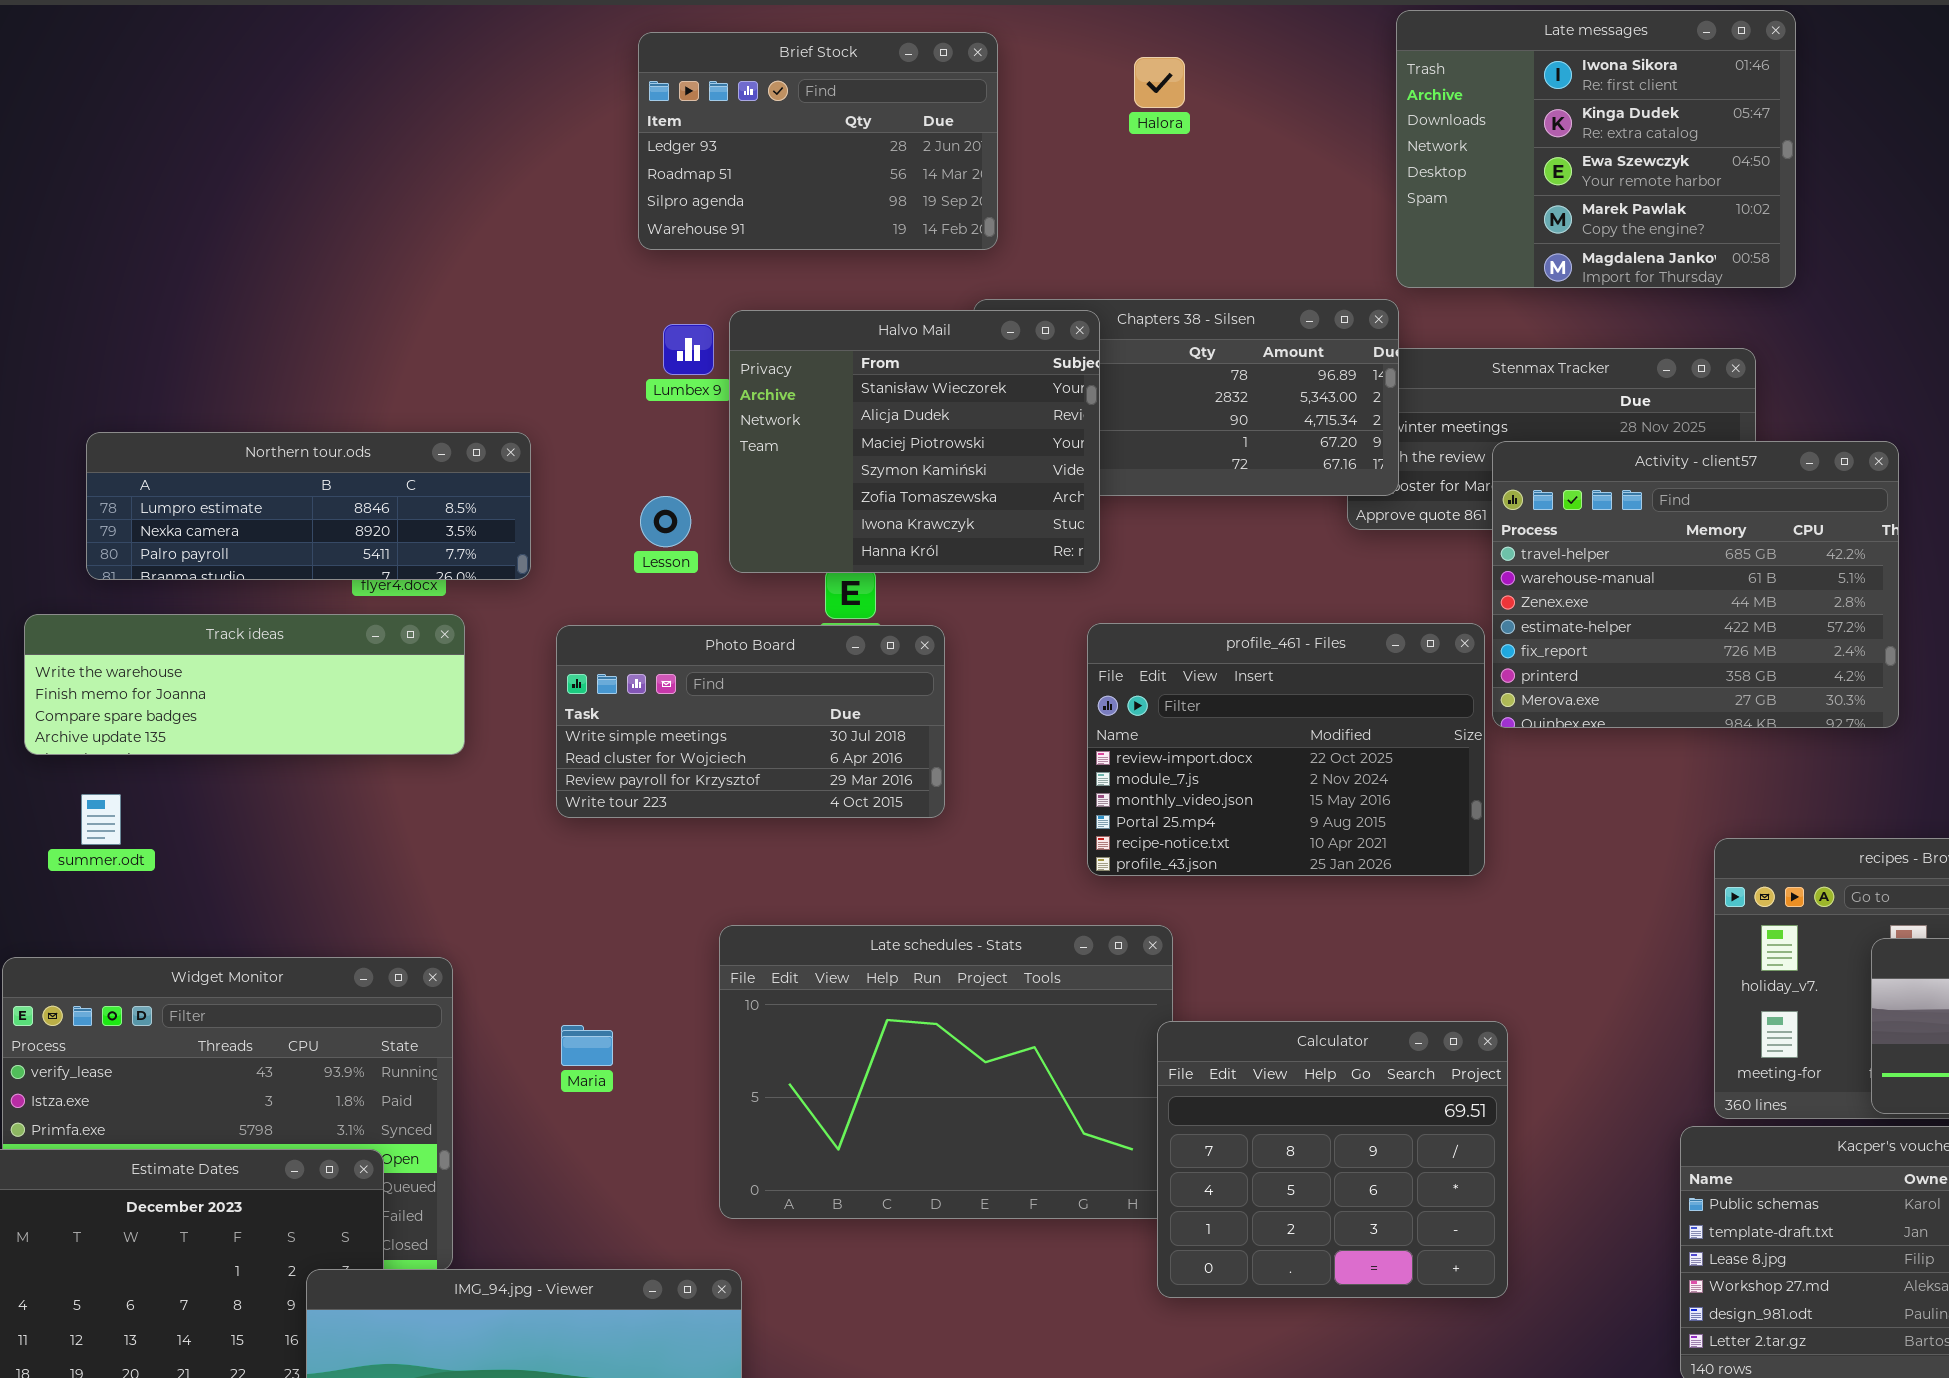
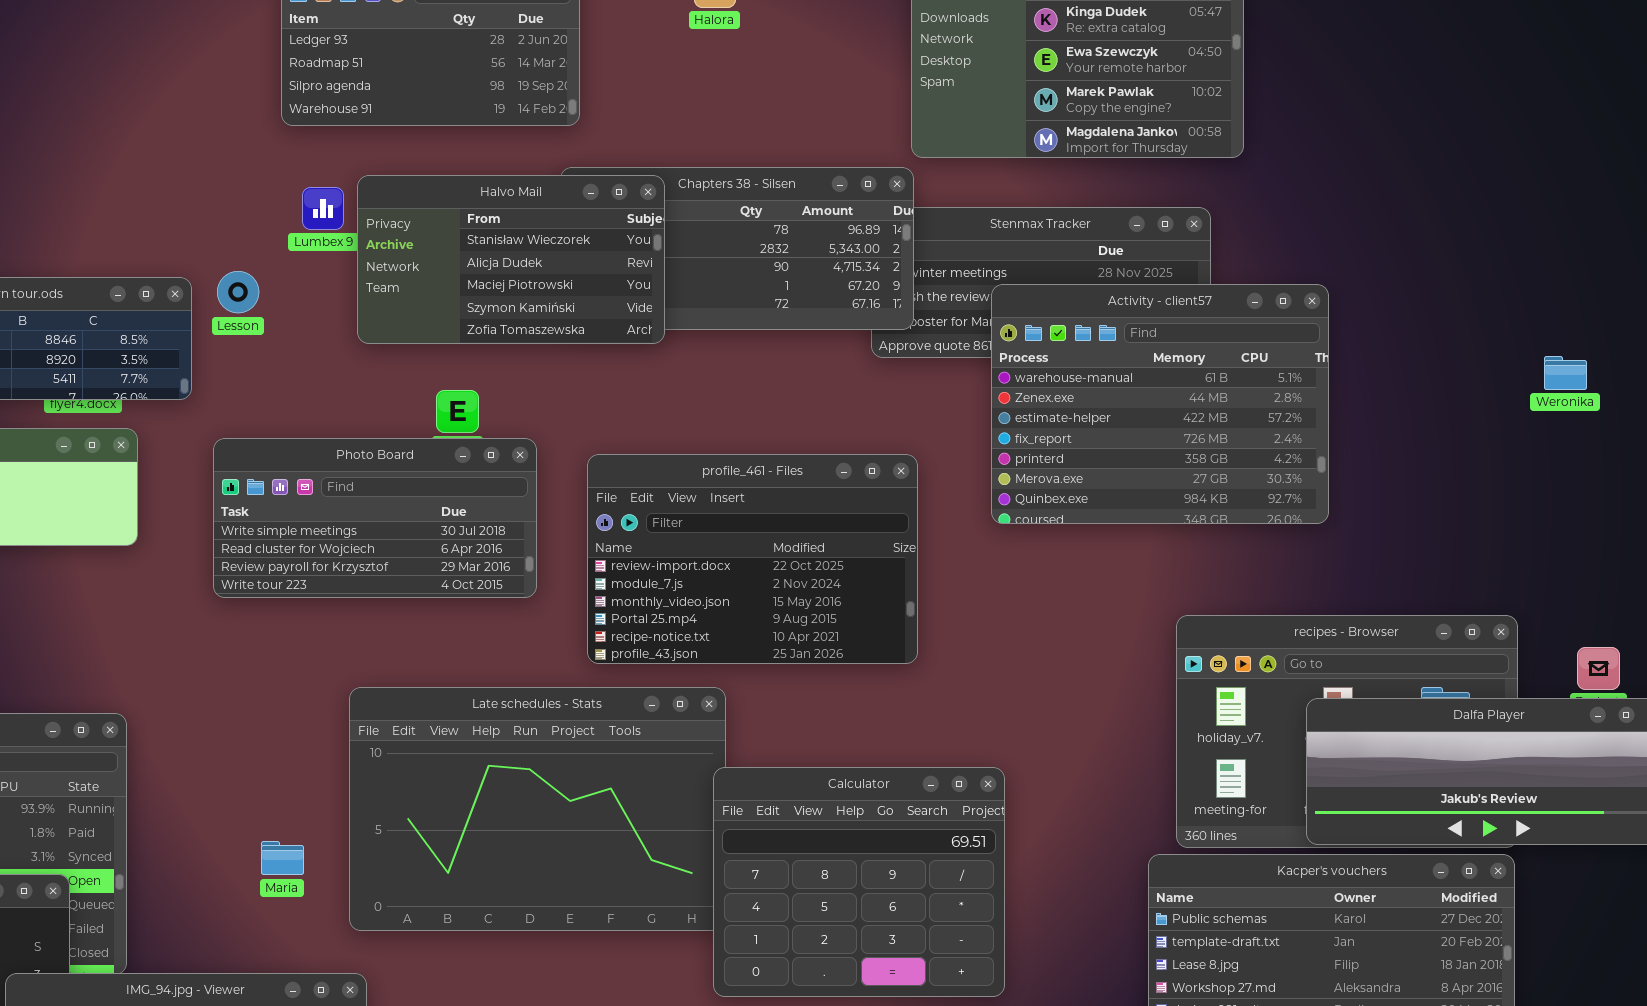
Halvo Mail: [729,310,1100,573] -> [357,175,665,344], resized
Activity - client57: [1492,441,1899,728] -> [991,284,1329,524], scrolled down 1 row
Lesson: [640,496,691,547] -> [217,271,259,313], moved
profile_461 - Files: [1087,623,1485,876] -> [587,454,918,664], moved
Maria: [561,1025,613,1066] -> [261,841,304,875], moved

